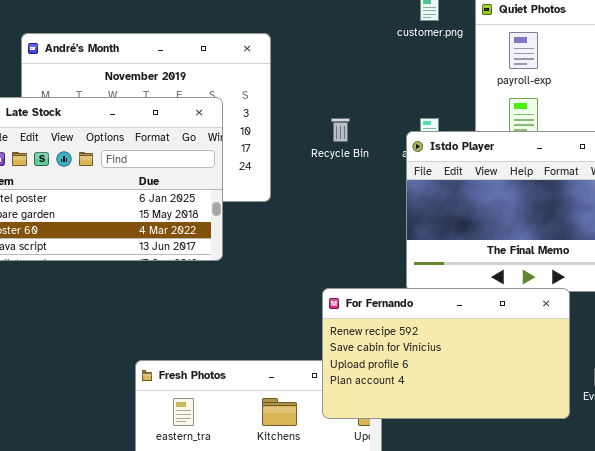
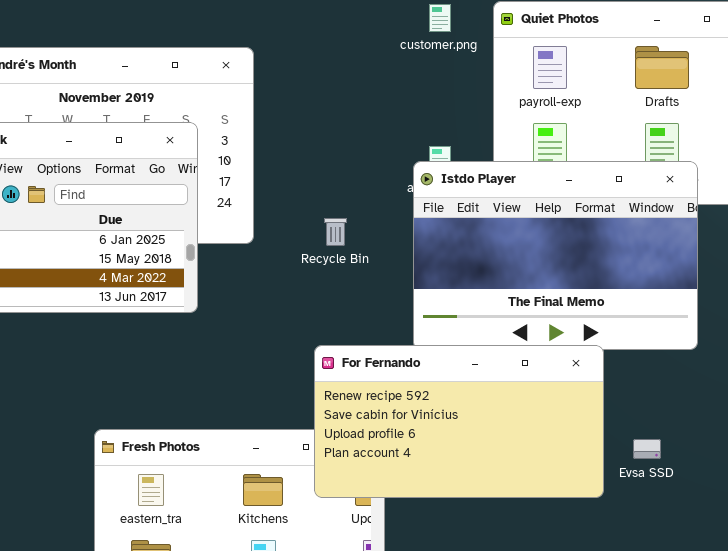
Recycle Bin: [331,118,350,142] -> [324,218,347,246], moved

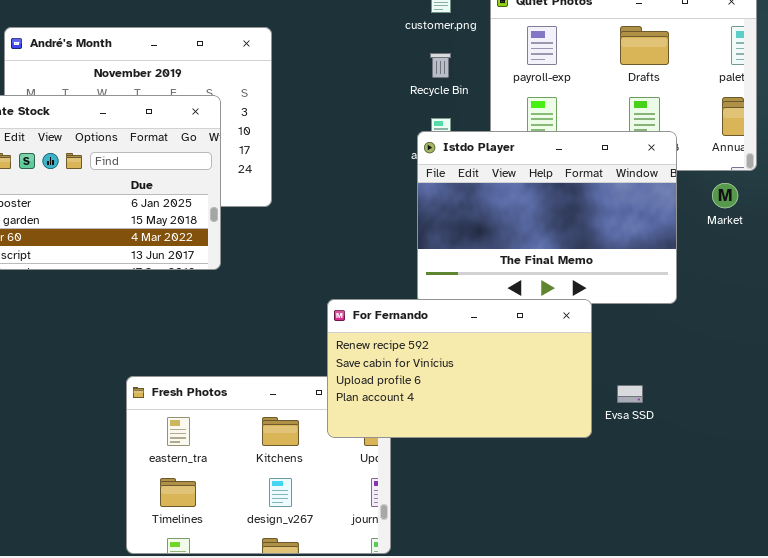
Recycle Bin: [324,218,347,246] -> [430,53,451,78], moved

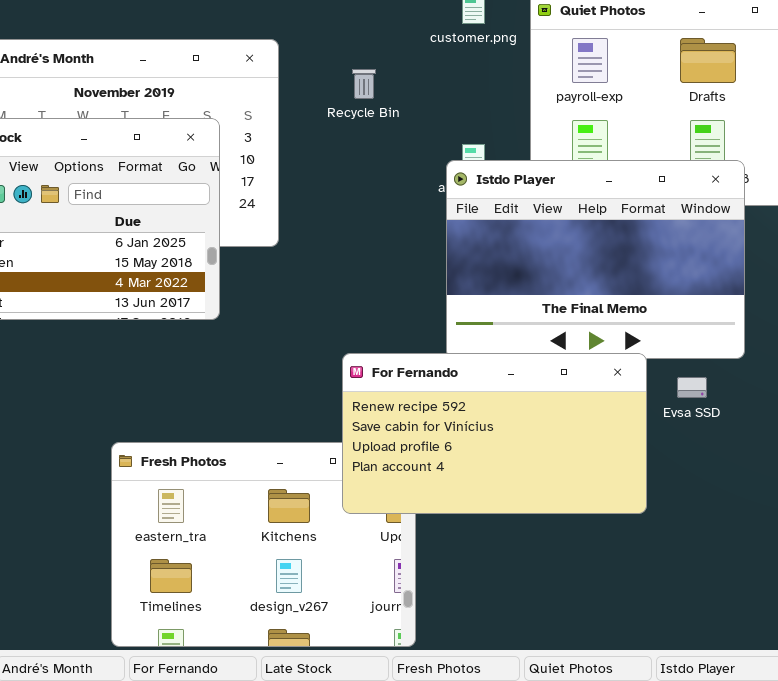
Recycle Bin: [430,53,451,78] -> [352,69,376,99], moved
Evsa SSD: [617,385,643,403] -> [677,377,707,398], moved

